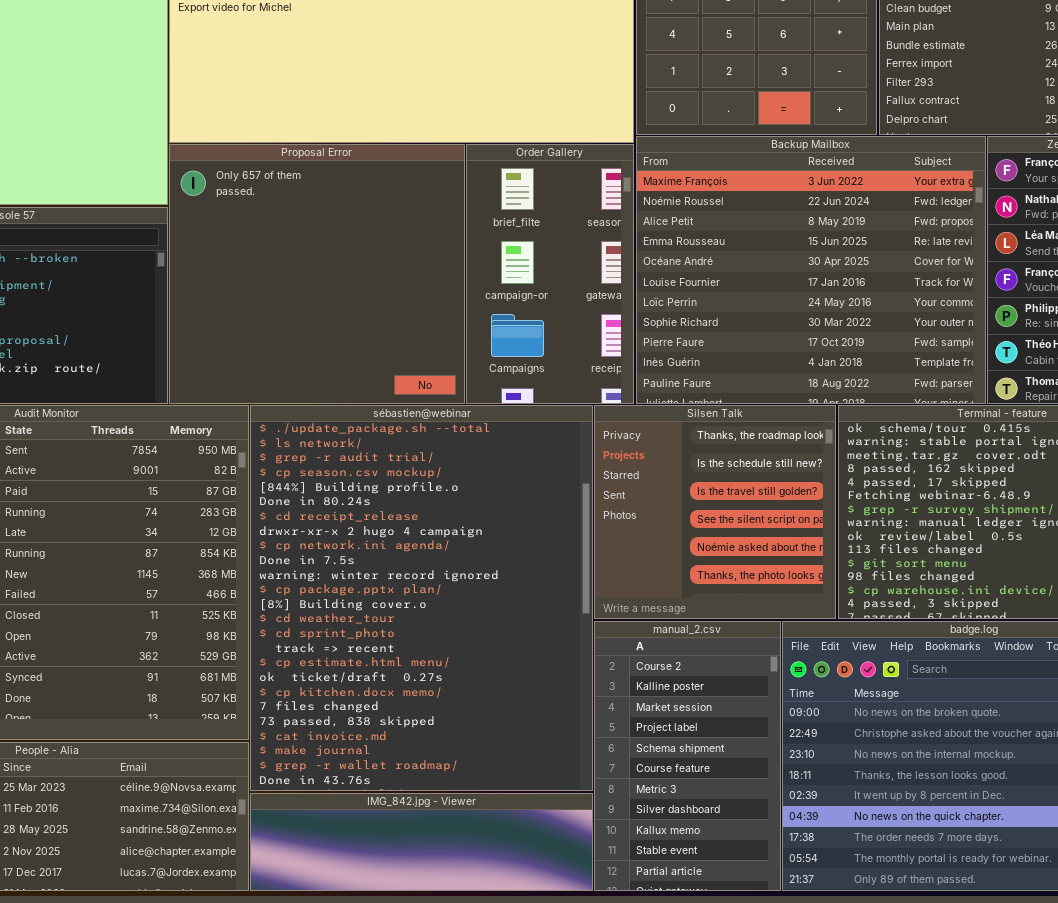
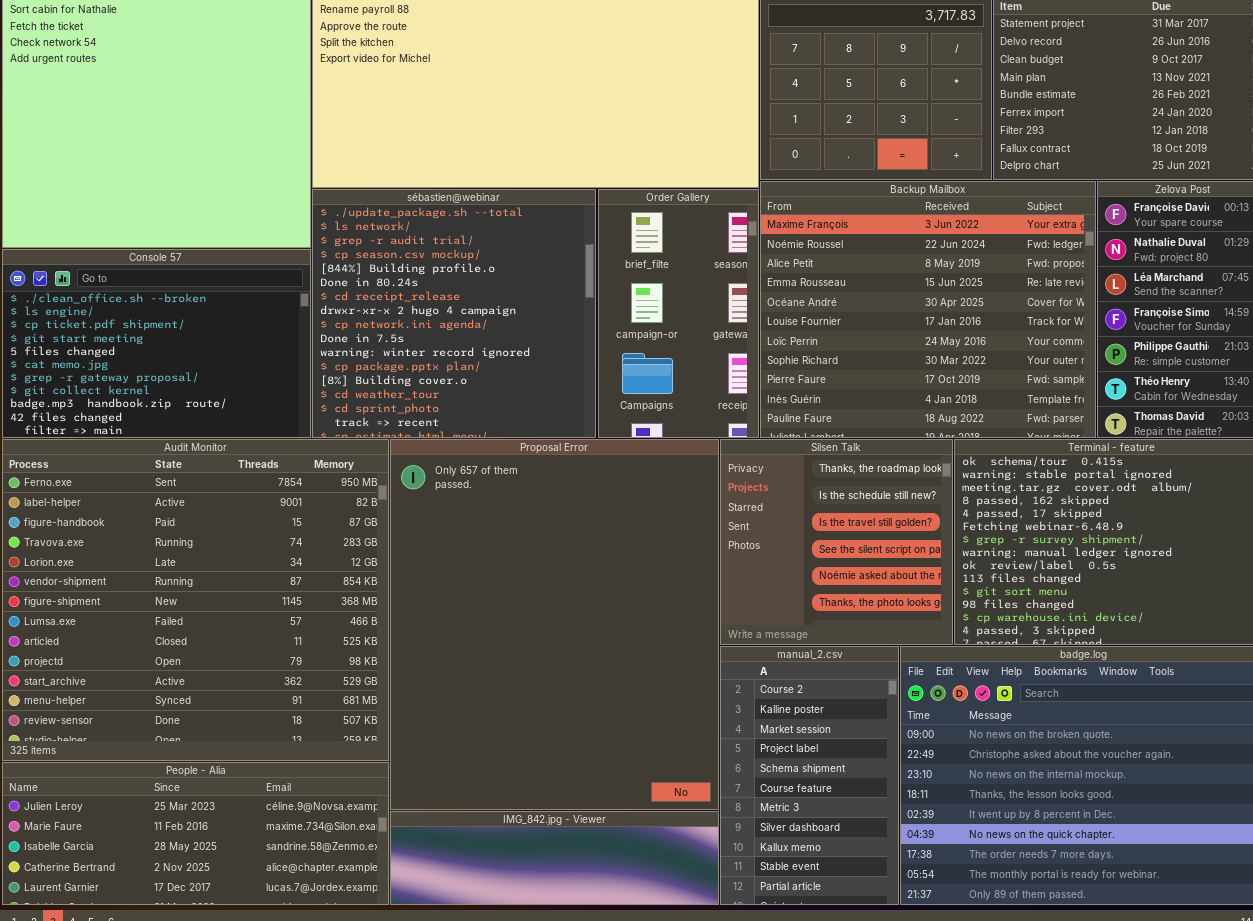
Proposal Error: [169,144,465,404] -> [390,439,719,810], moved, resized
sébastien@webinar: [250,405,593,791] -> [312,189,596,438], moved, resized

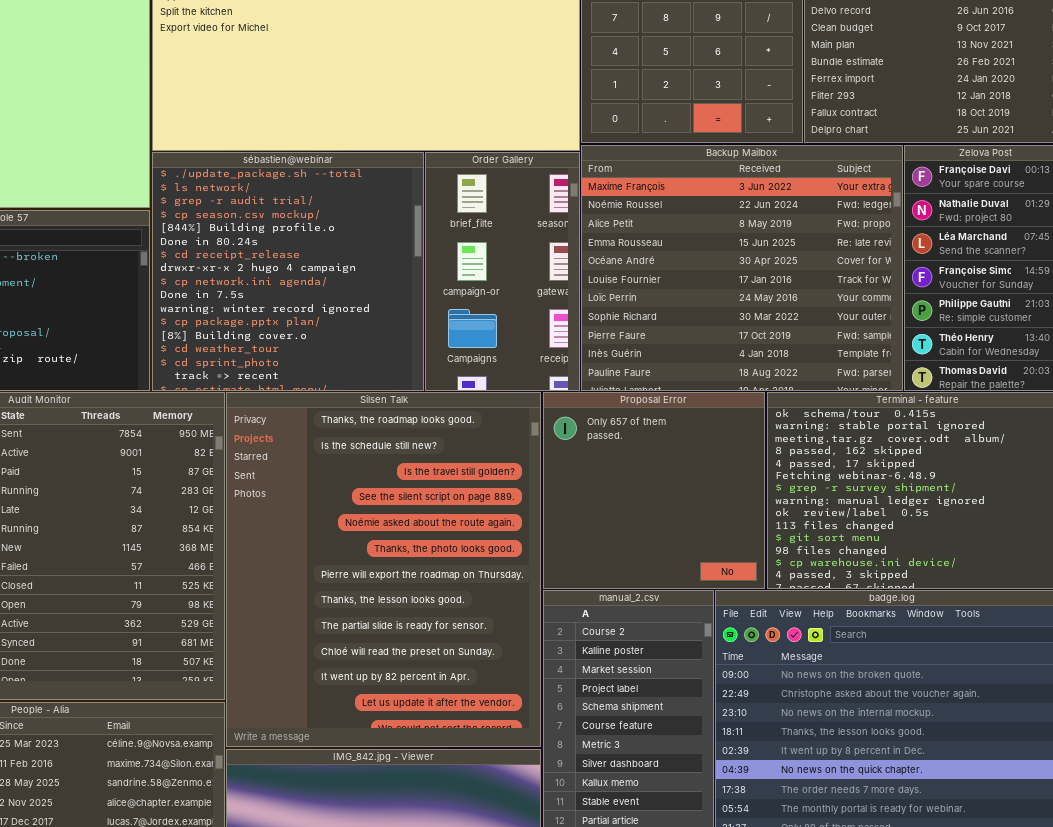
Proposal Error: [390,439,719,810] -> [543,392,765,589], moved, resized
Silsen Talk: [720,439,953,645] -> [226,392,541,747], moved, resized

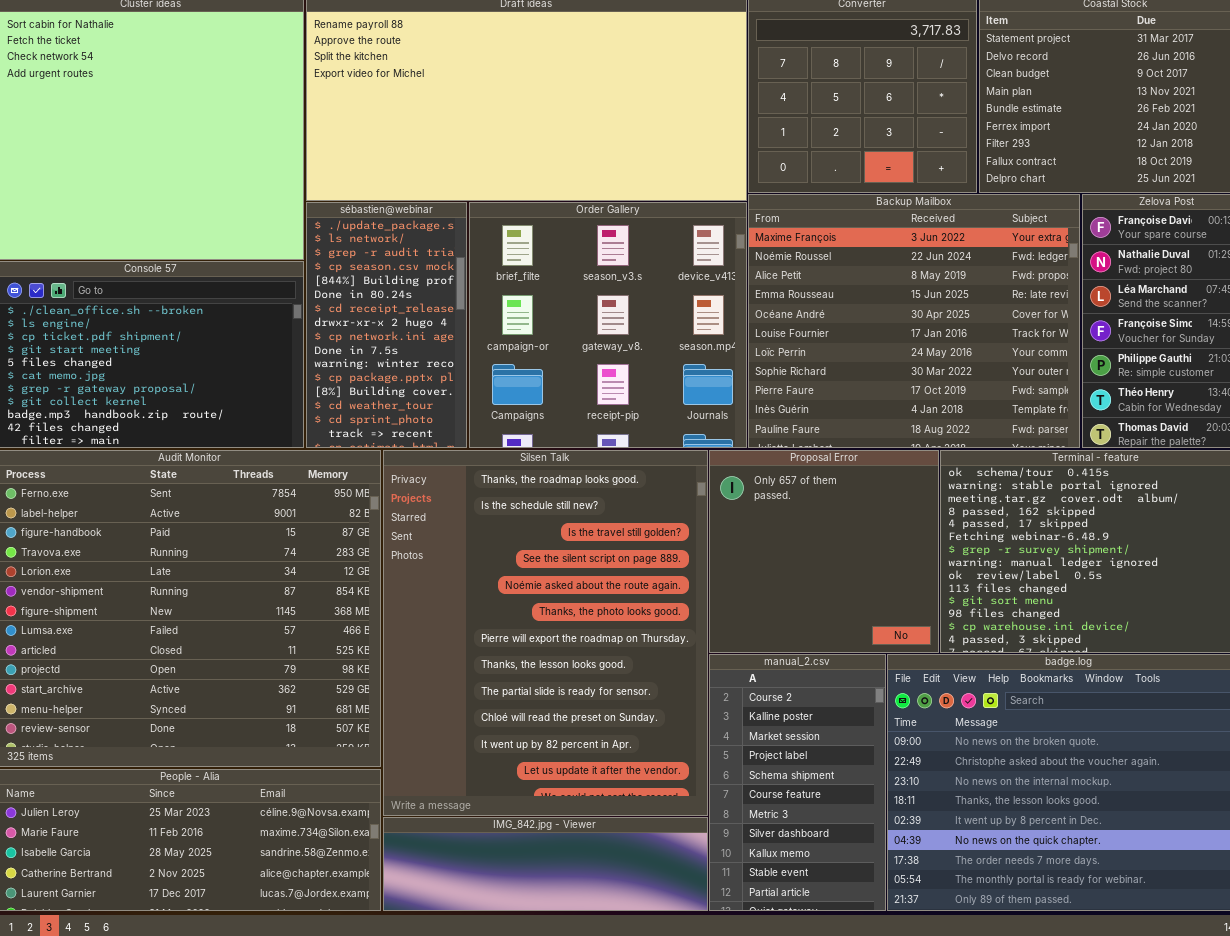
sébastien@webinar: [152,152,424,391] -> [306,202,467,448], resized
Order Gallery: [425,152,580,391] -> [469,202,747,448], resized

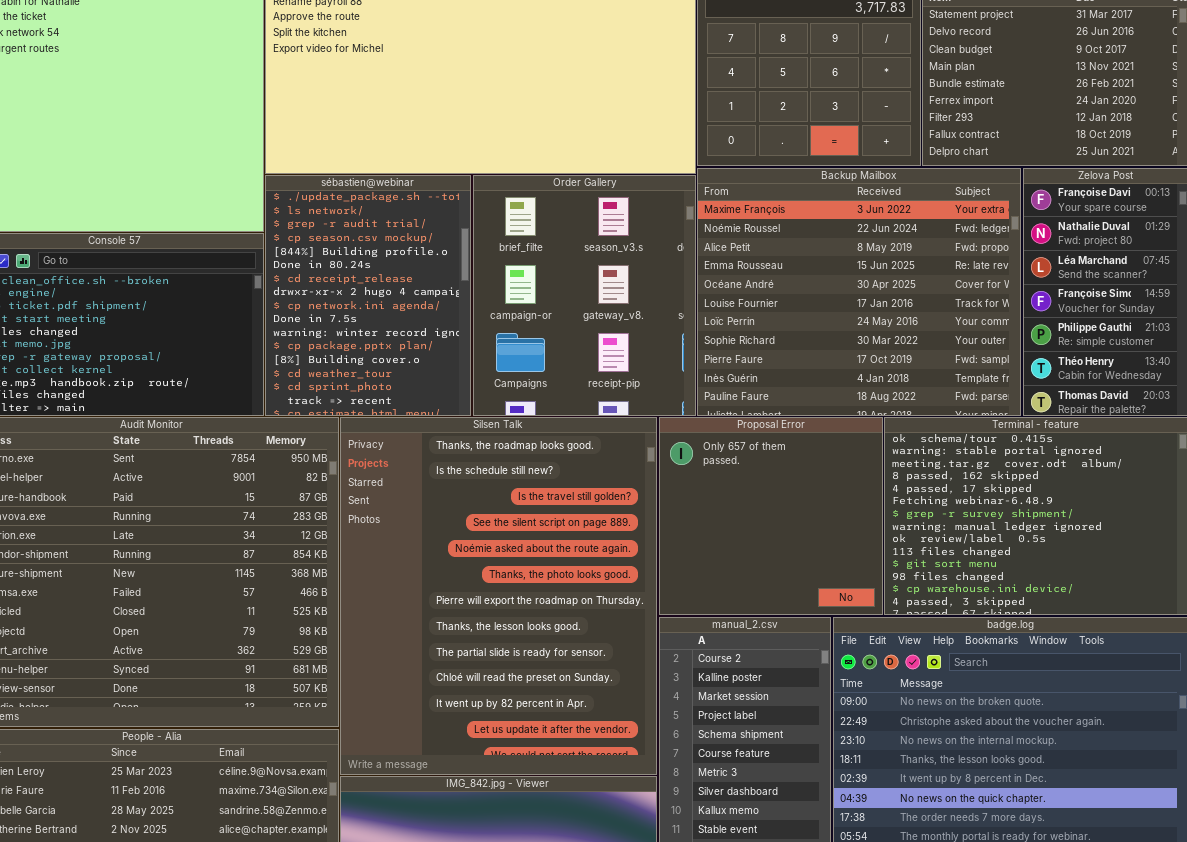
sébastien@webinar: [306,202,467,448] -> [265,175,471,416], resized
Order Gallery: [469,202,747,448] -> [473,175,696,416], resized

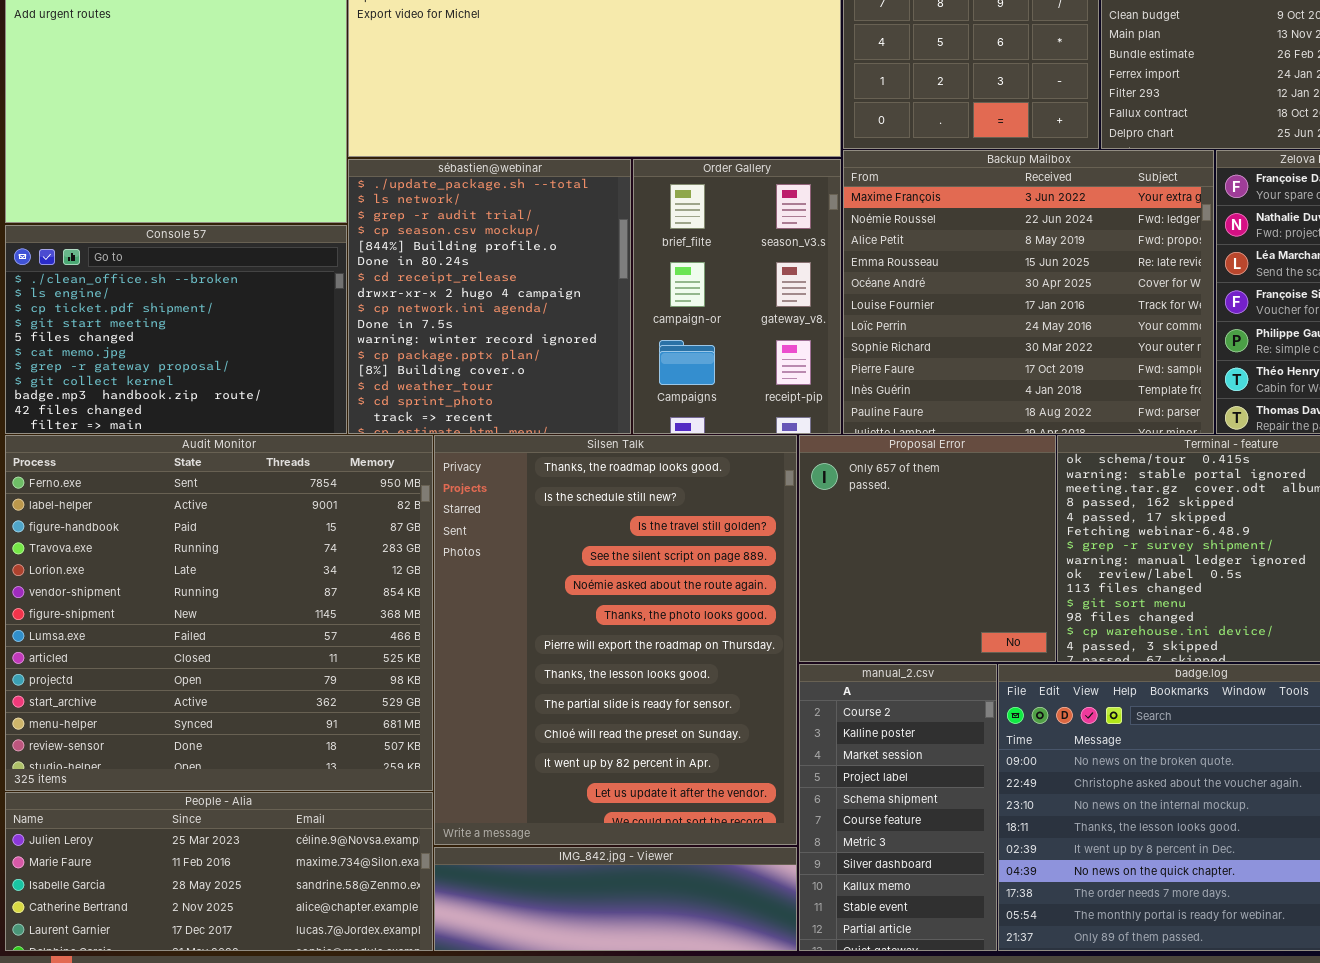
sébastien@webinar: [265,175,471,416] -> [348,159,631,434], resized
Order Gallery: [473,175,696,416] -> [633,159,841,434], resized

